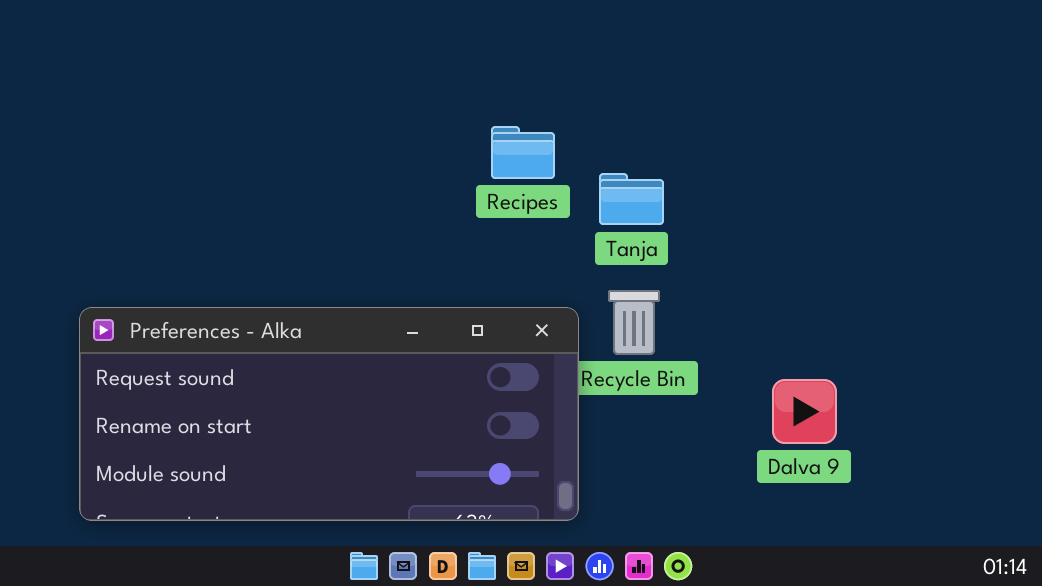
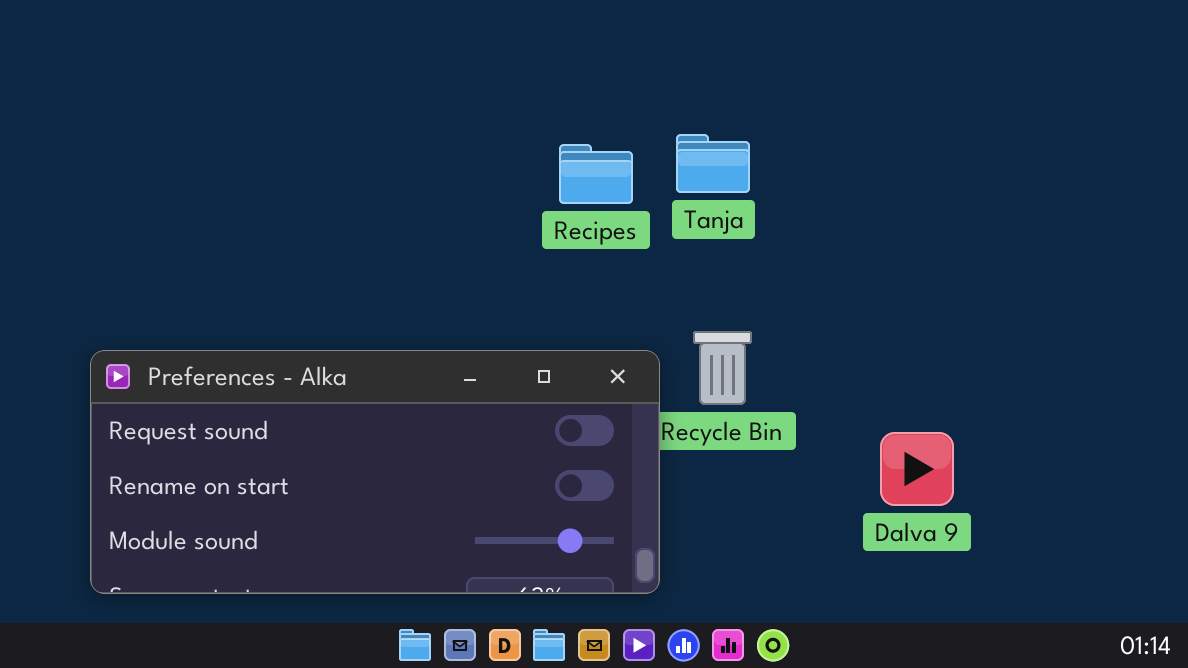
Tanja: [599,173,664,225] -> [676,134,750,193], moved

